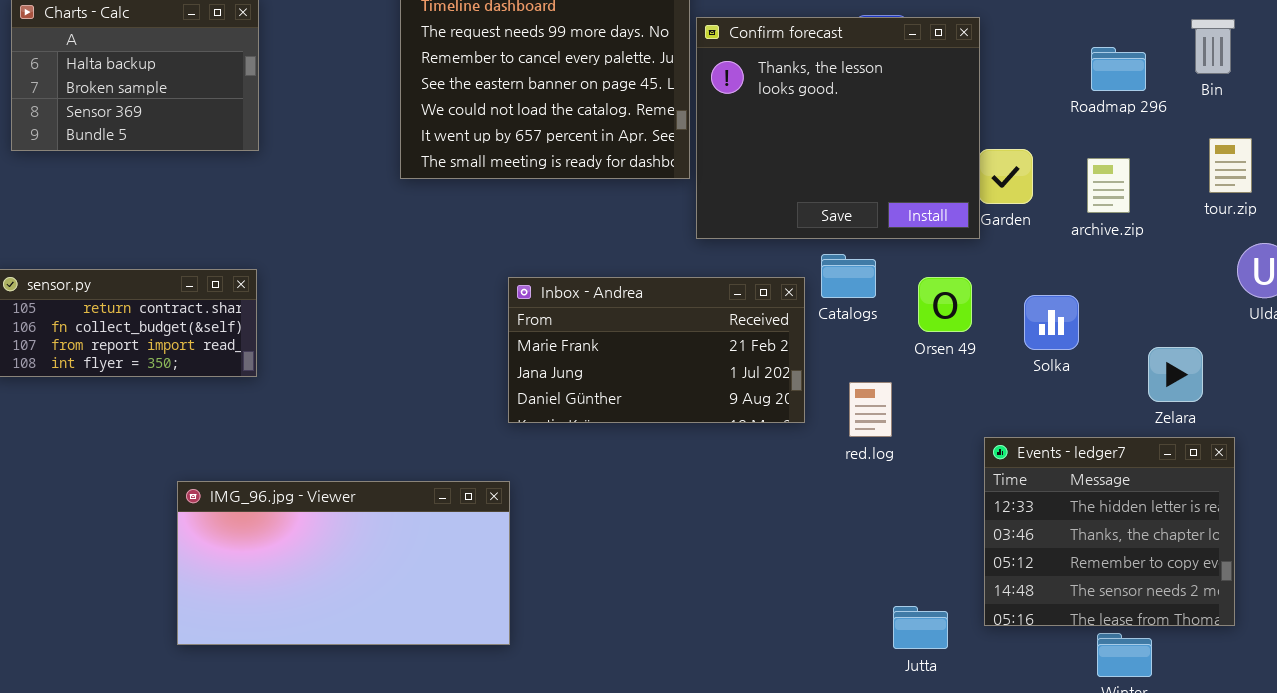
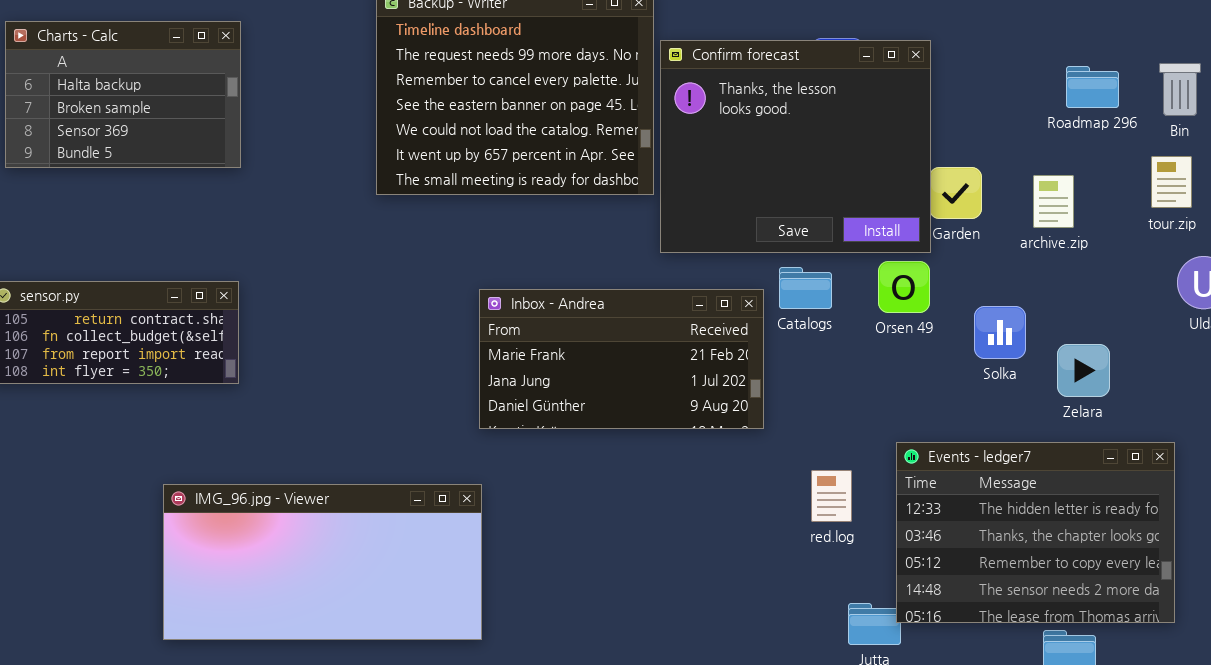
Bin: [1191,19,1235,74] -> [1159,63,1201,116], moved
Roadmap 296: [1091,47,1146,91] -> [1066,66,1119,108], moved
Orsen 49: [918,277,972,332] -> [878,261,930,313], moved
Zelara: [1148,347,1203,402] -> [1057,344,1110,397], moved
red.log: [849,382,892,437] -> [811,470,852,522], moved
Events - ledger7: [984,437,1235,626] -> [896,442,1175,623], resized

